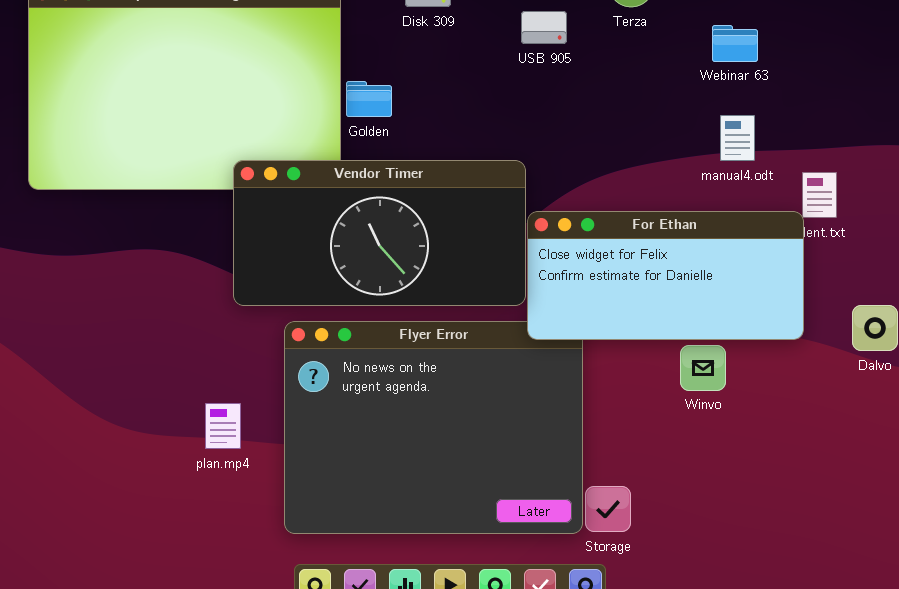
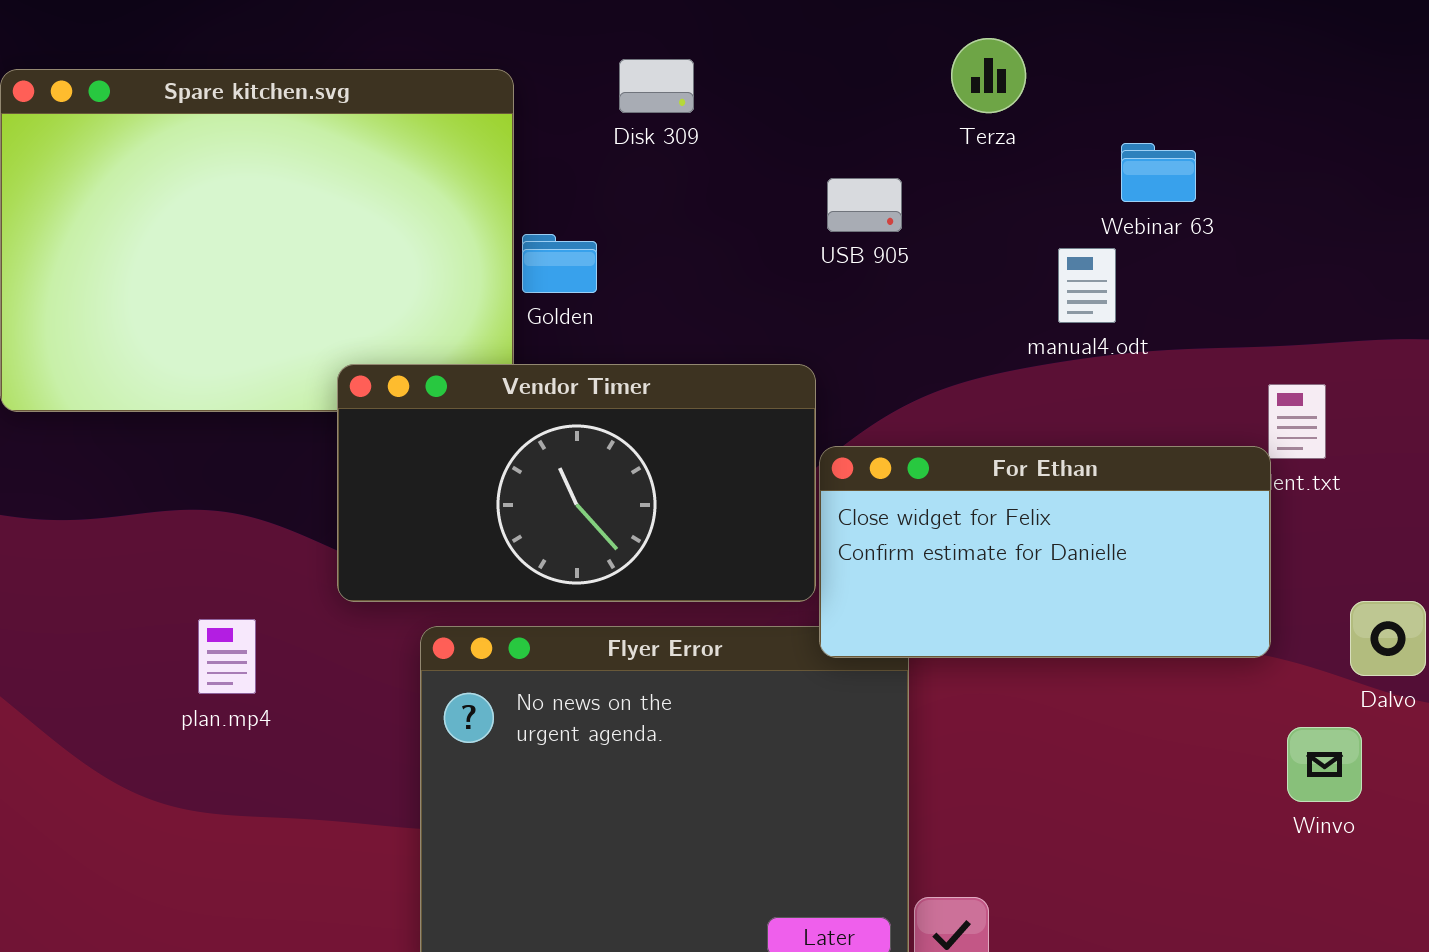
USB 905: [521,11,567,44] -> [827,178,902,232], moved
manual4.odt: [720,115,755,161] -> [1058,248,1116,323], moved
Winvo: [680,345,726,391] -> [1287,727,1362,802], moved
plan.mp4: [205,403,241,449] -> [198,619,256,694], moved

